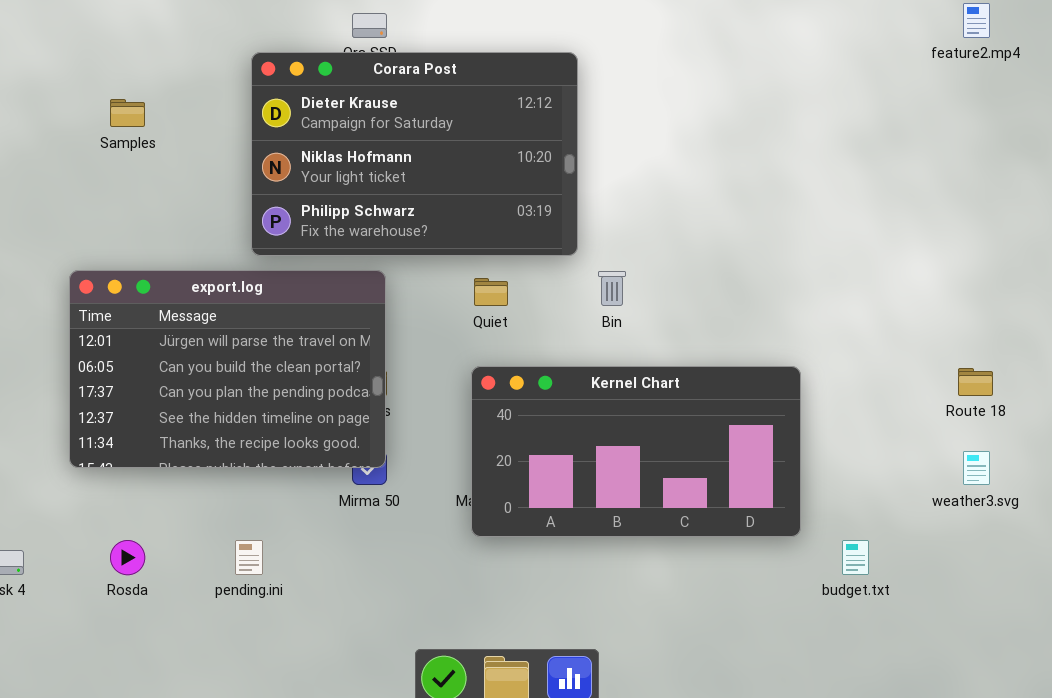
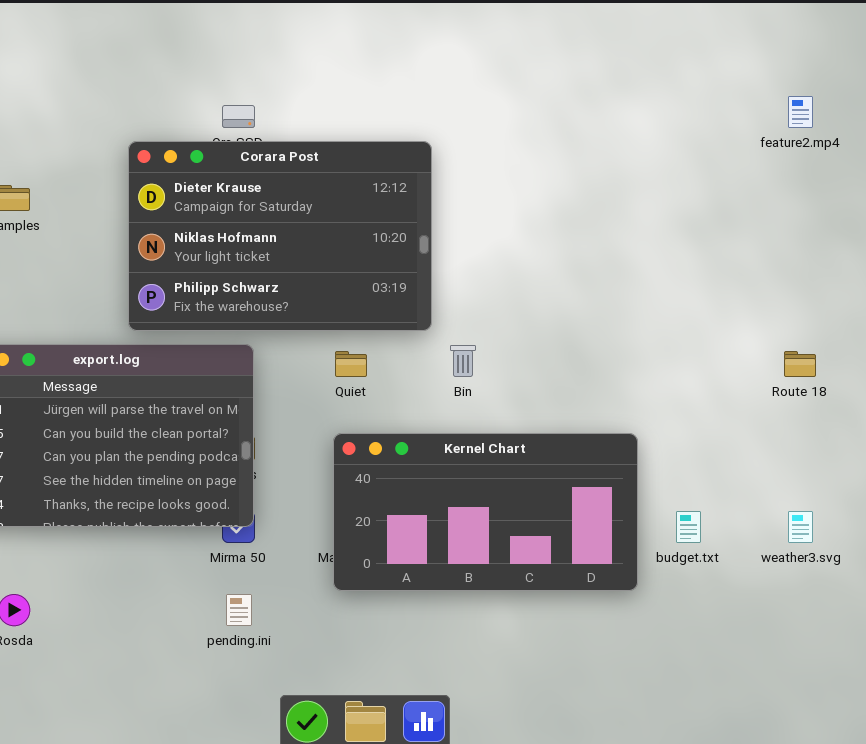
Route 18: [958,368,993,396] -> [784,351,816,377], moved
pending.ini: [235,540,263,575] -> [226,594,252,626], moved
budget.txt: [842,540,869,575] -> [676,511,701,543], moved

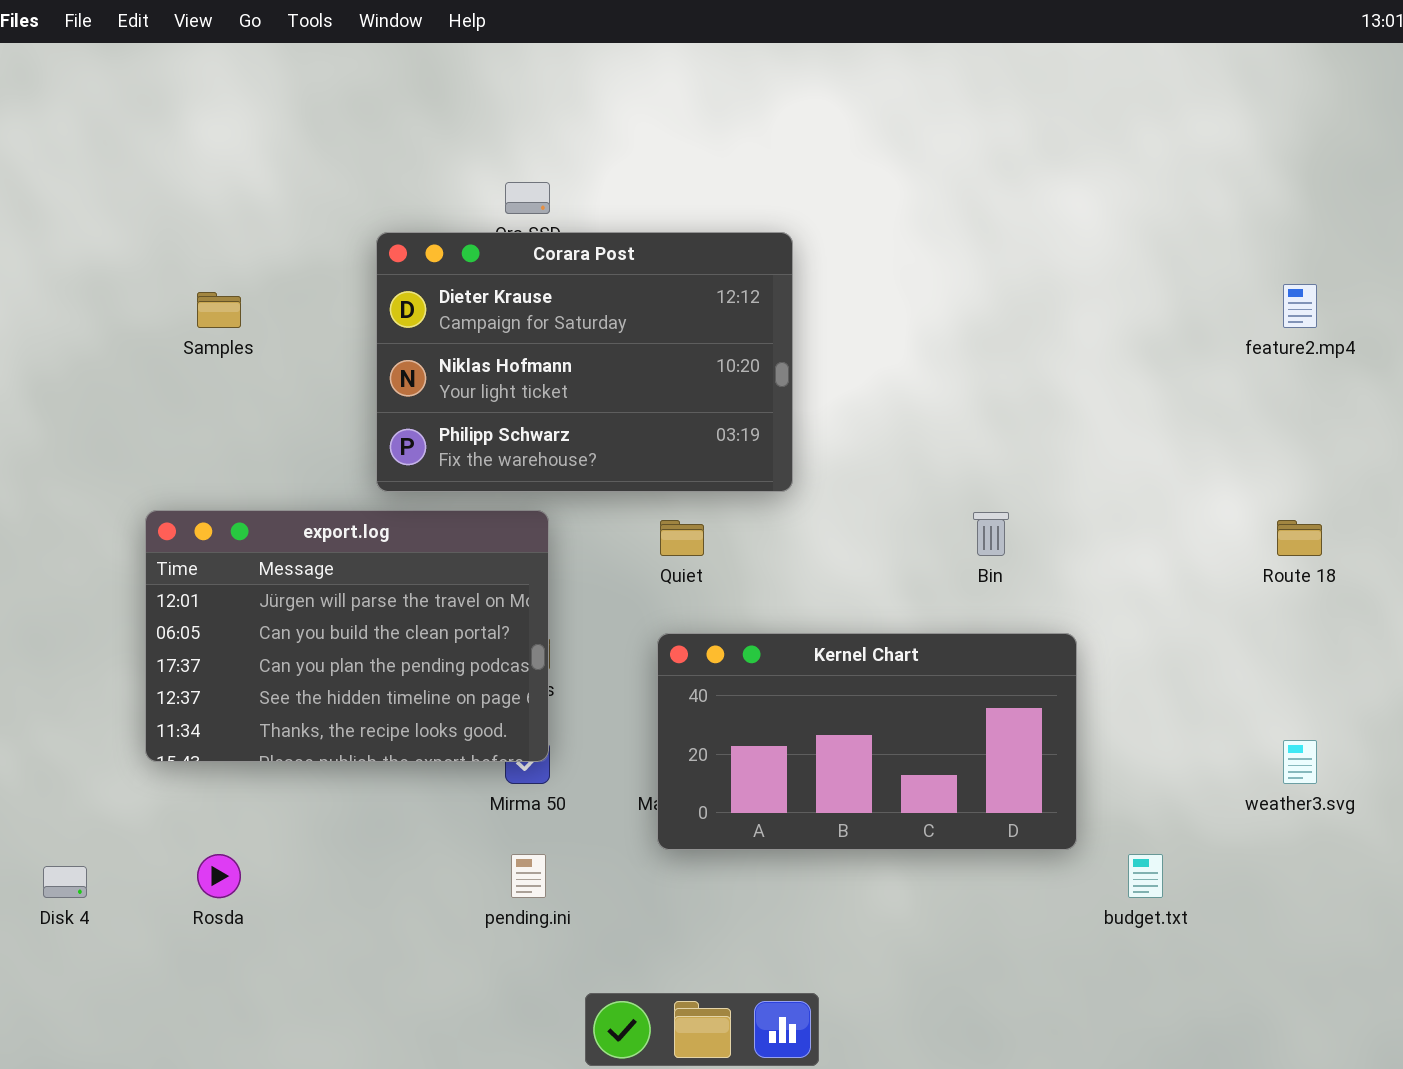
feature2.mp4: [788,96,813,128] -> [1283,284,1317,328], moved
Bin: [450,345,476,377] -> [973,512,1009,556], moved
budget.txt: [676,511,701,543] -> [1128,854,1163,898], moved

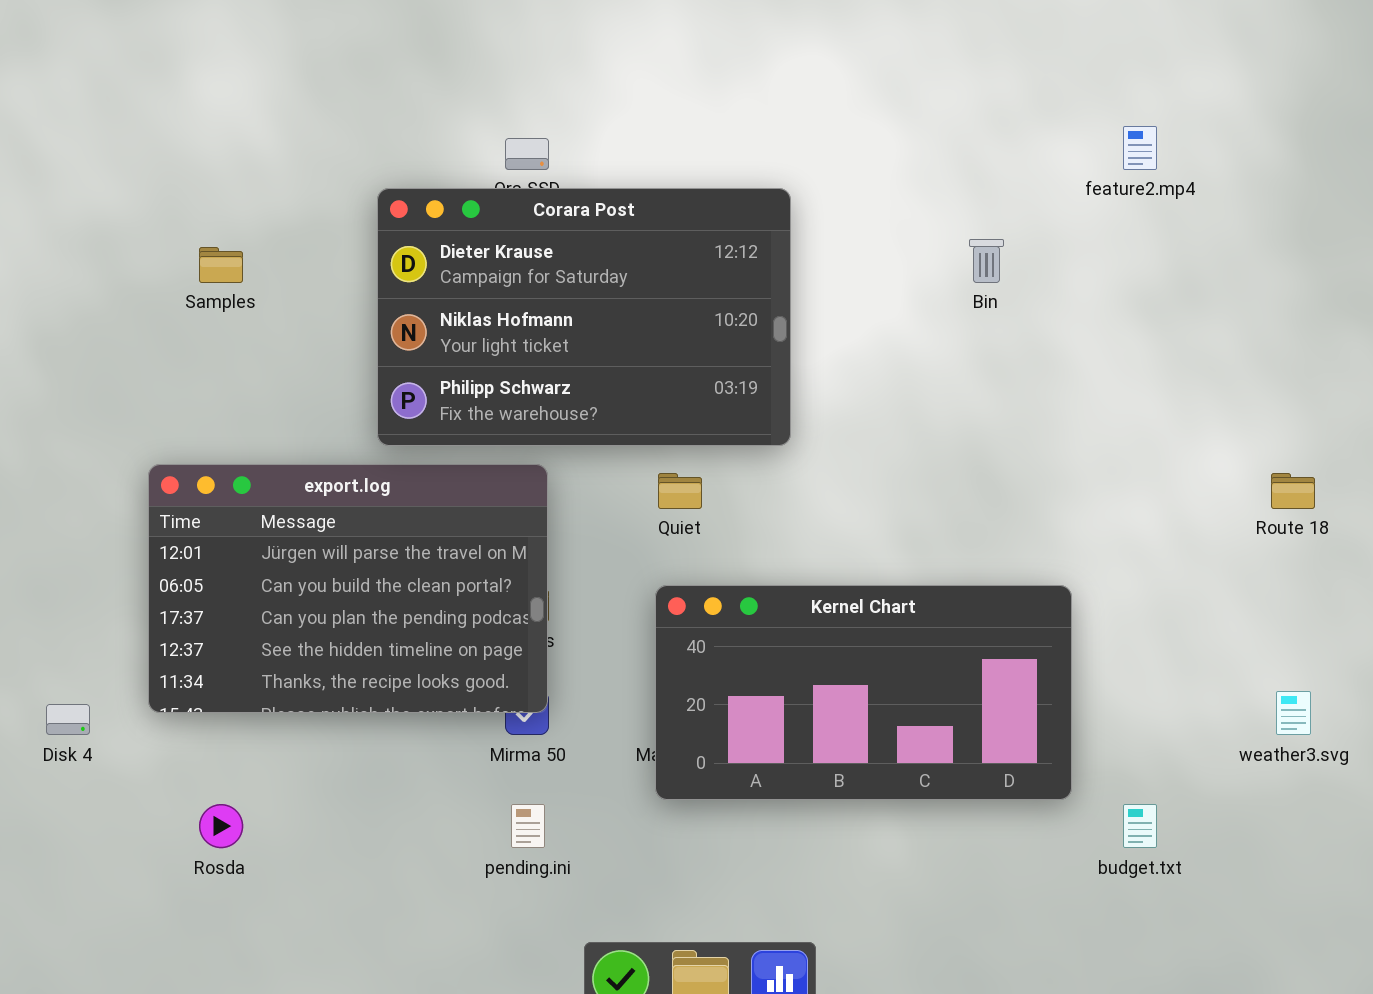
feature2.mp4: [1283,284,1317,328] -> [1123,126,1157,170], moved
Bin: [973,512,1009,556] -> [969,239,1004,283], moved
Disk 4: [43,866,87,898] -> [46,704,90,735], moved

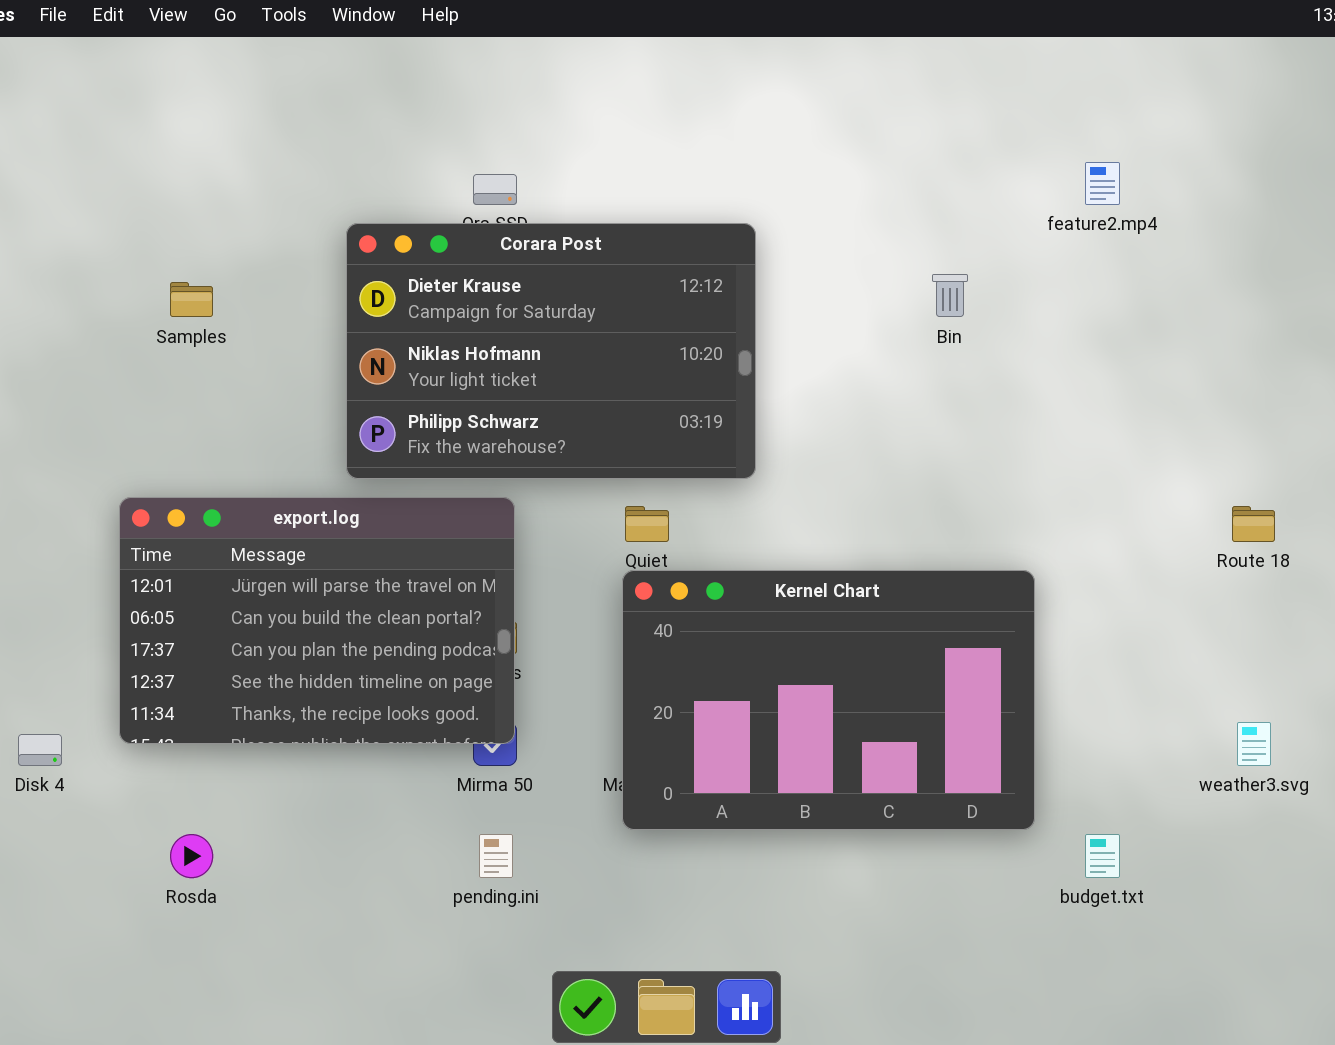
Kernel Chart: [655,585,1072,800] -> [622,570,1035,830], resized

